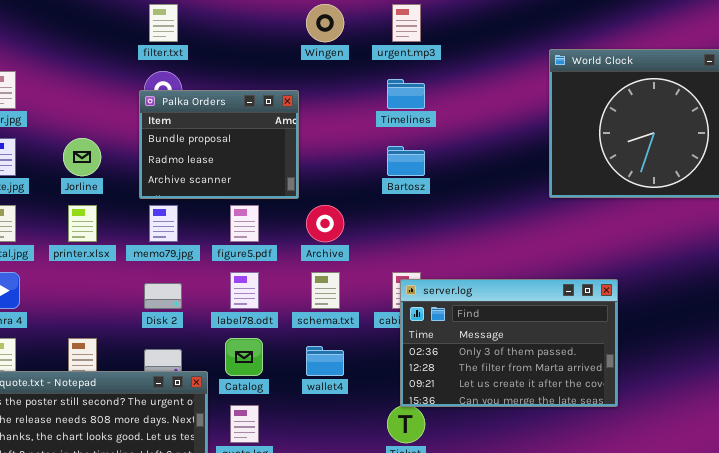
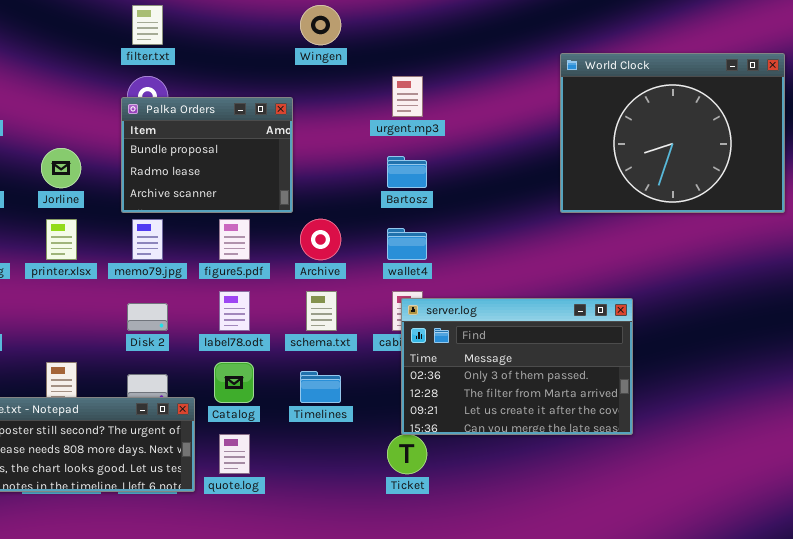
urgent.mp3: [392,4,421,42] -> [392,76,423,117], moved
Timelines: [387,79,425,109] -> [300,371,341,403], moved
wallet4: [306,346,344,376] -> [387,228,427,260], moved

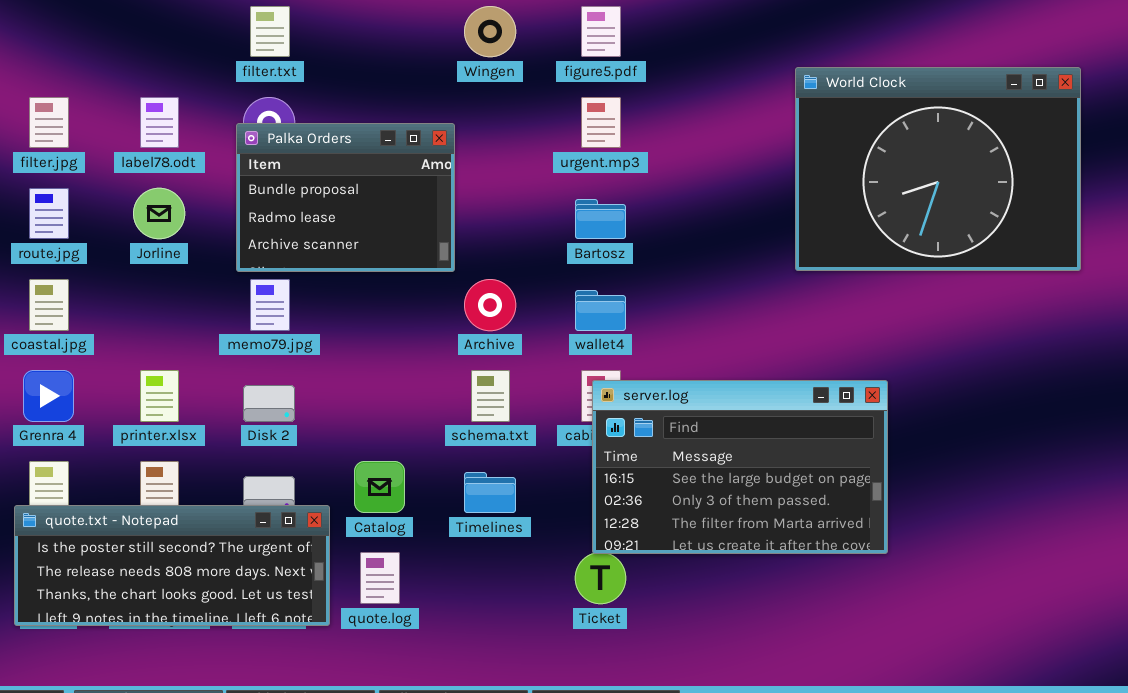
printer.xlsx: [46,219,77,260] -> [140,370,179,422], moved
figure5.pdf: [219,219,250,260] -> [581,6,621,57], moved
label78.odt: [219,291,250,331] -> [140,97,179,148], moved
server.log: [401,298,633,435] -> [592,380,888,554], scrolled up 1 row

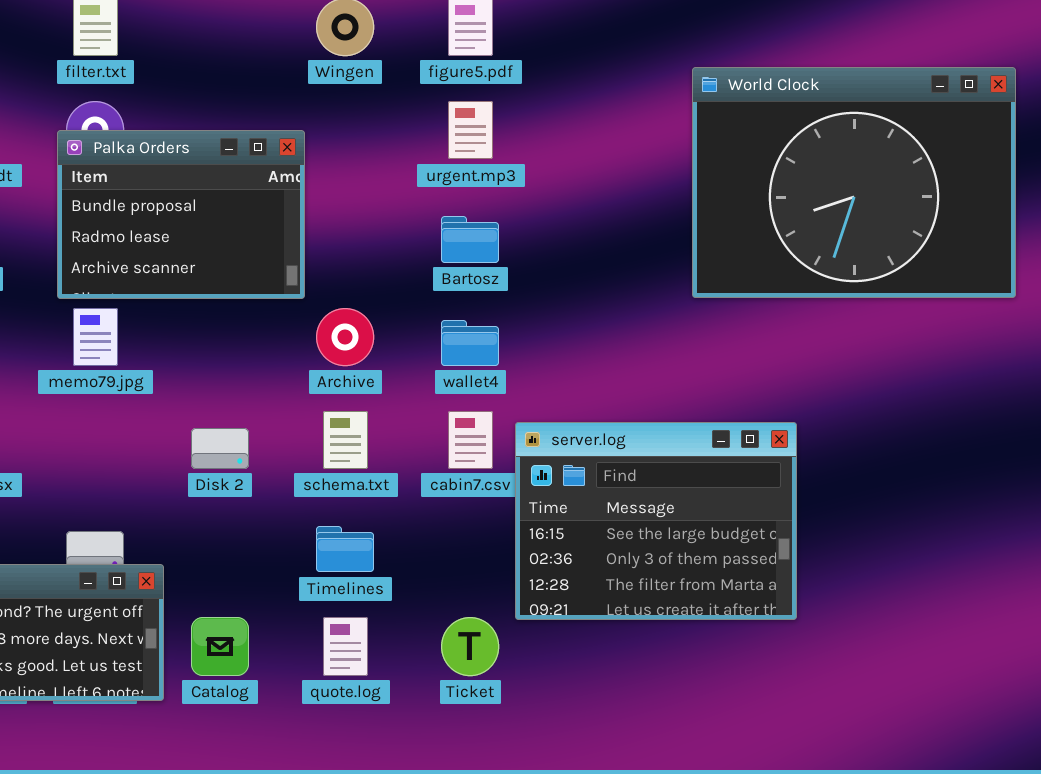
server.log: [592,380,888,554] -> [515,422,797,620], resized
Disk 2: [243,385,295,422] -> [191,428,249,469], moved
Catalog: [354,461,405,513] -> [191,617,249,676], moved
quote.log: [360,552,400,604] -> [323,617,368,676], moved

